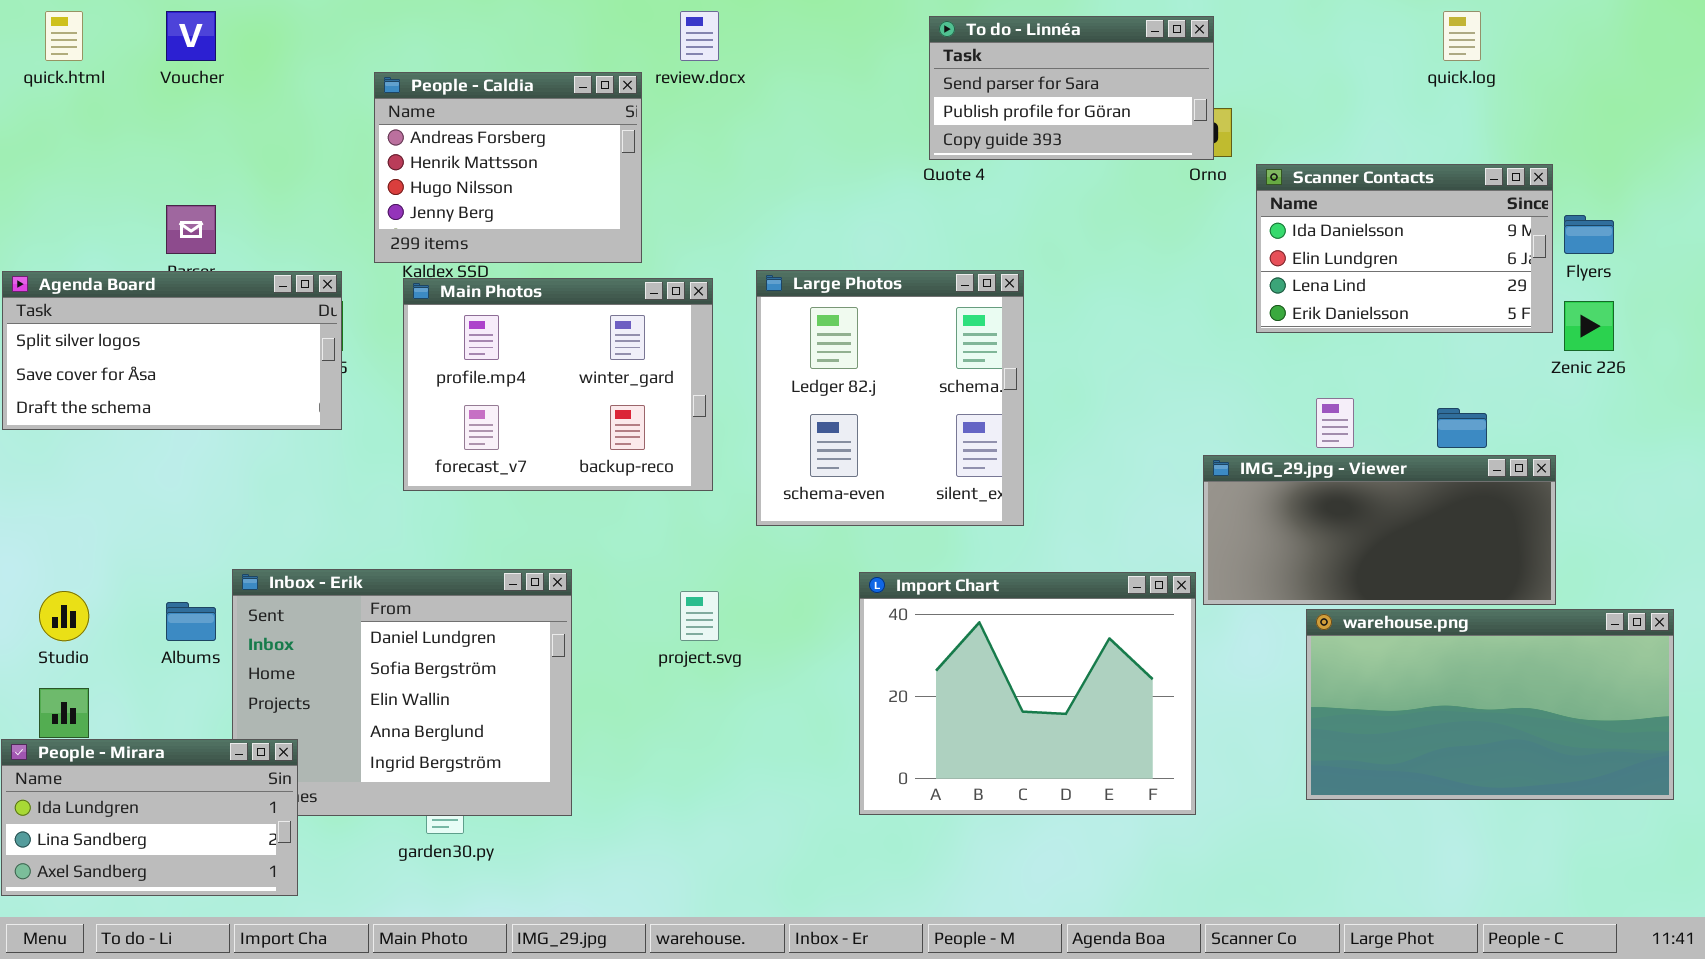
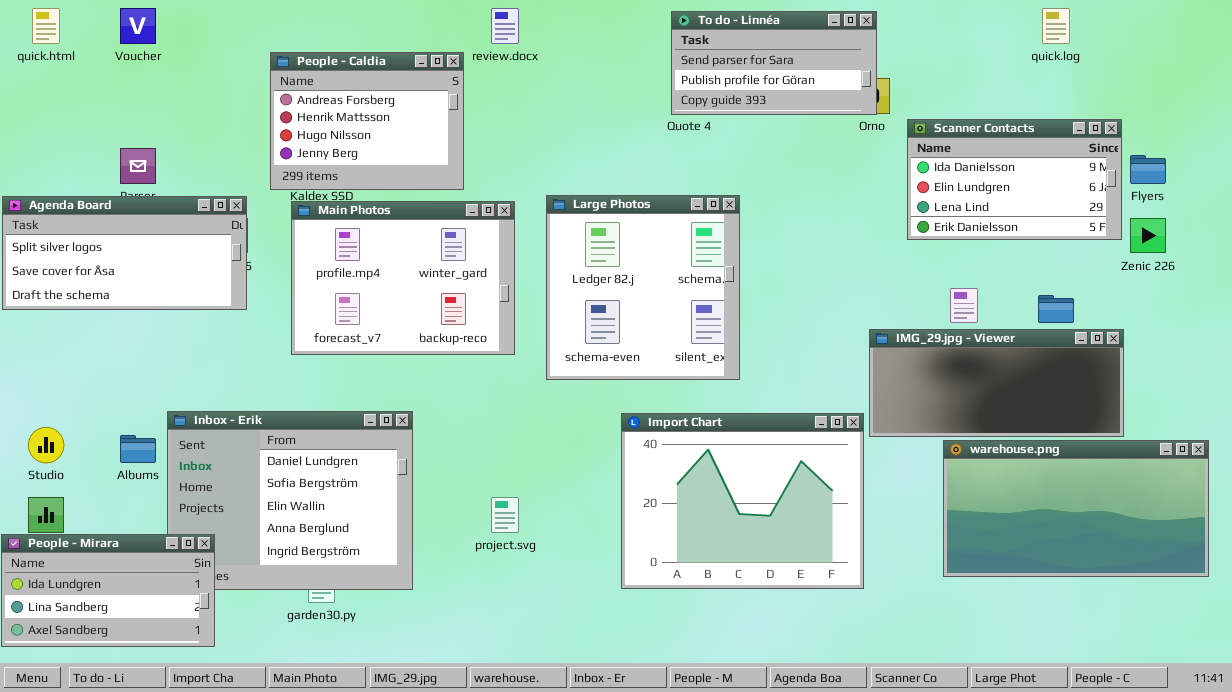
project.svg: [680,591,719,641] -> [491,497,519,533], moved

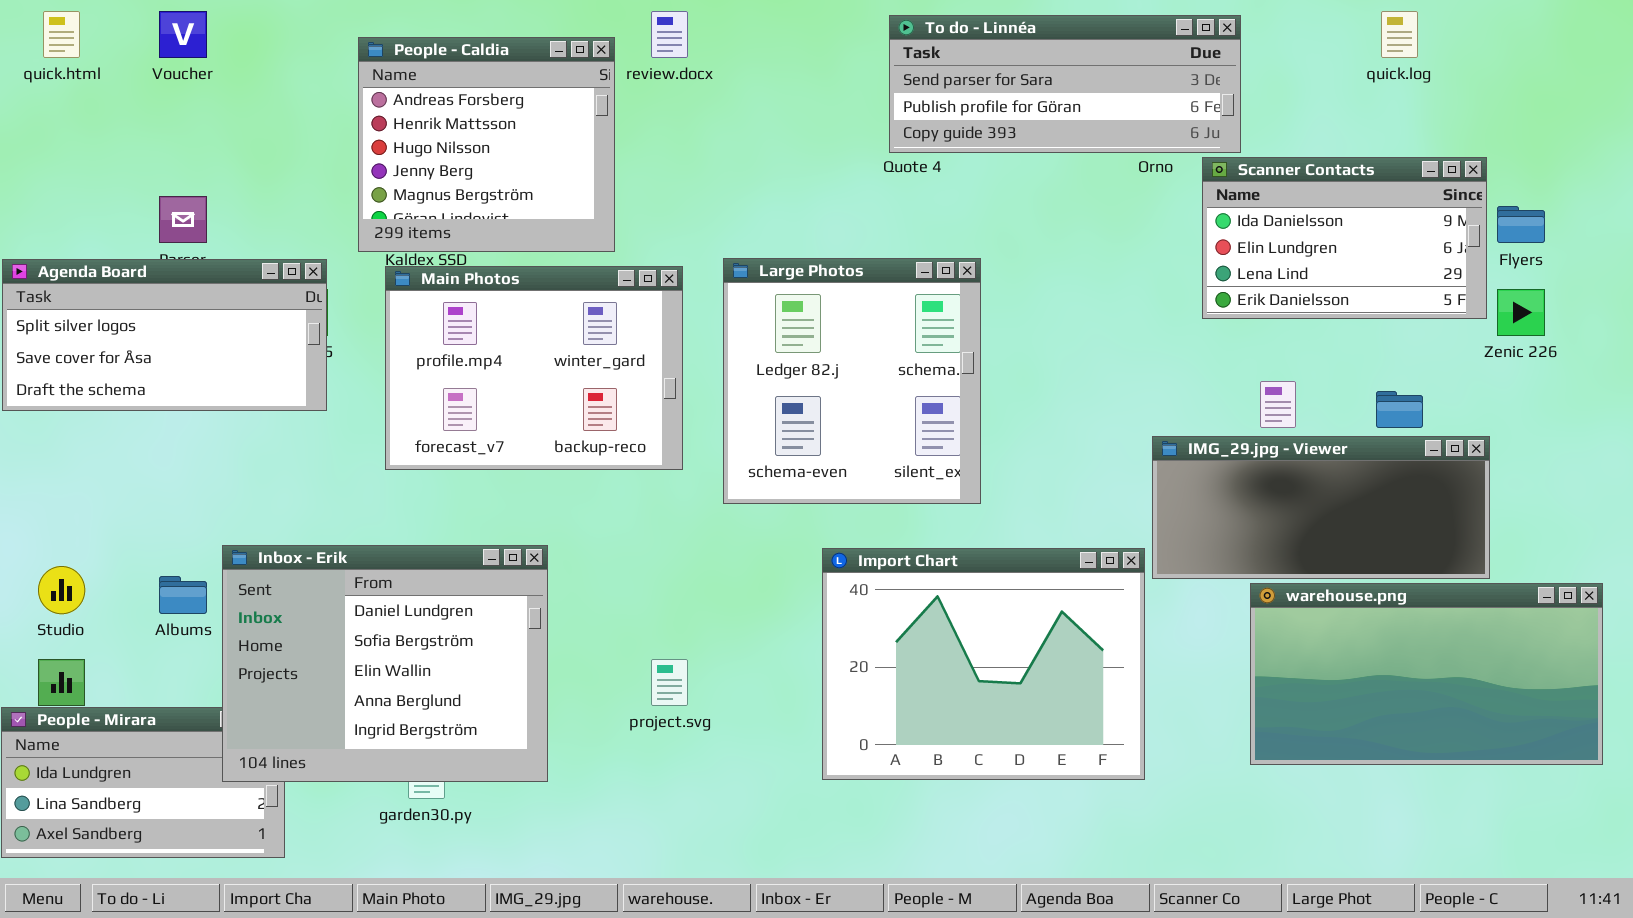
To do - Linnéa: [671,11,877,115] -> [889,15,1241,153], resized
People - Caldia: [270,52,464,190] -> [358,37,615,252], resized
Inbox - Erik: [167,411,413,590] -> [222,545,548,782], raised

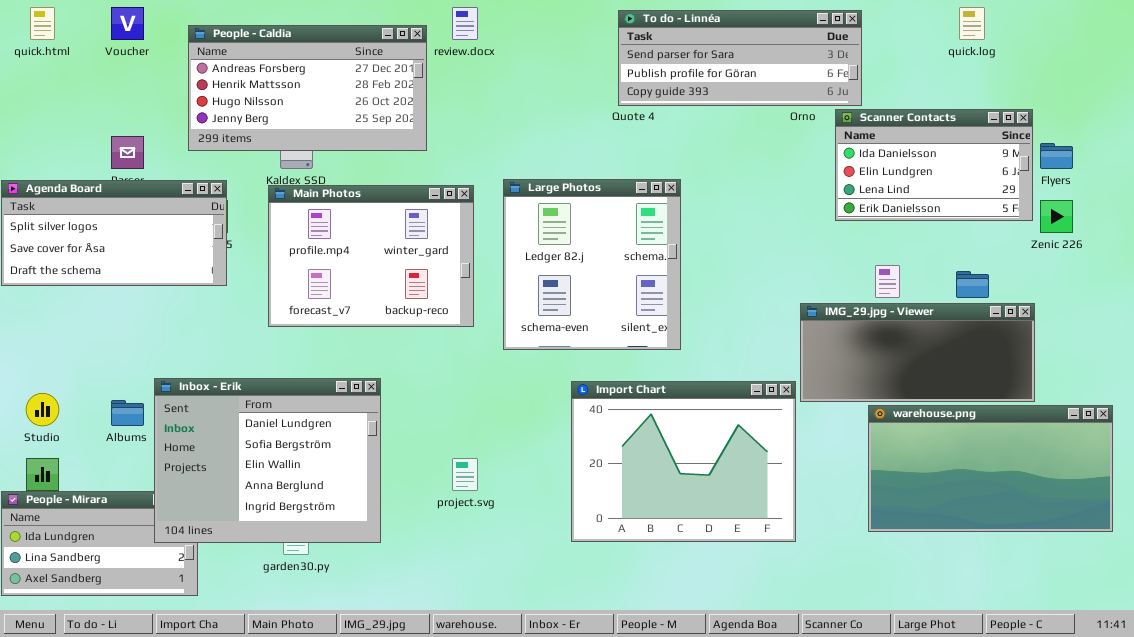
People - Caldia: [358,37,615,252] -> [188,25,427,151], resized

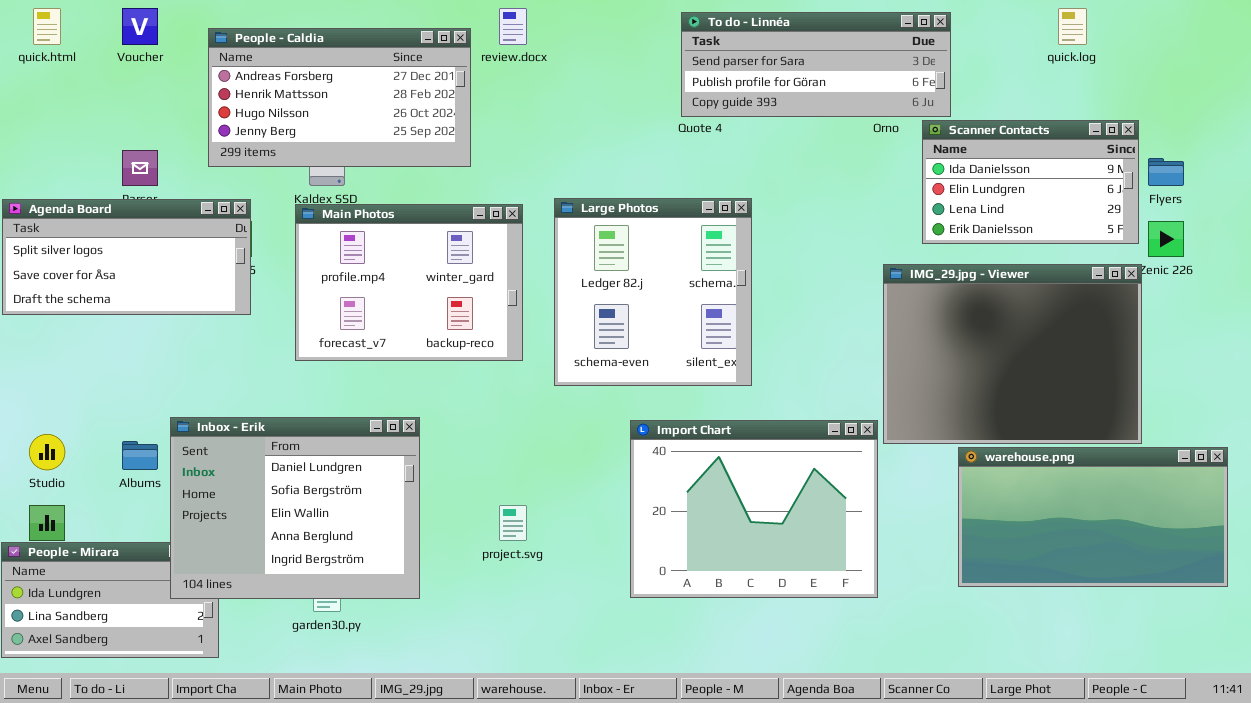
IMG_29.jpg - Viewer: [800,303,1035,402] -> [883,264,1142,444], resized

